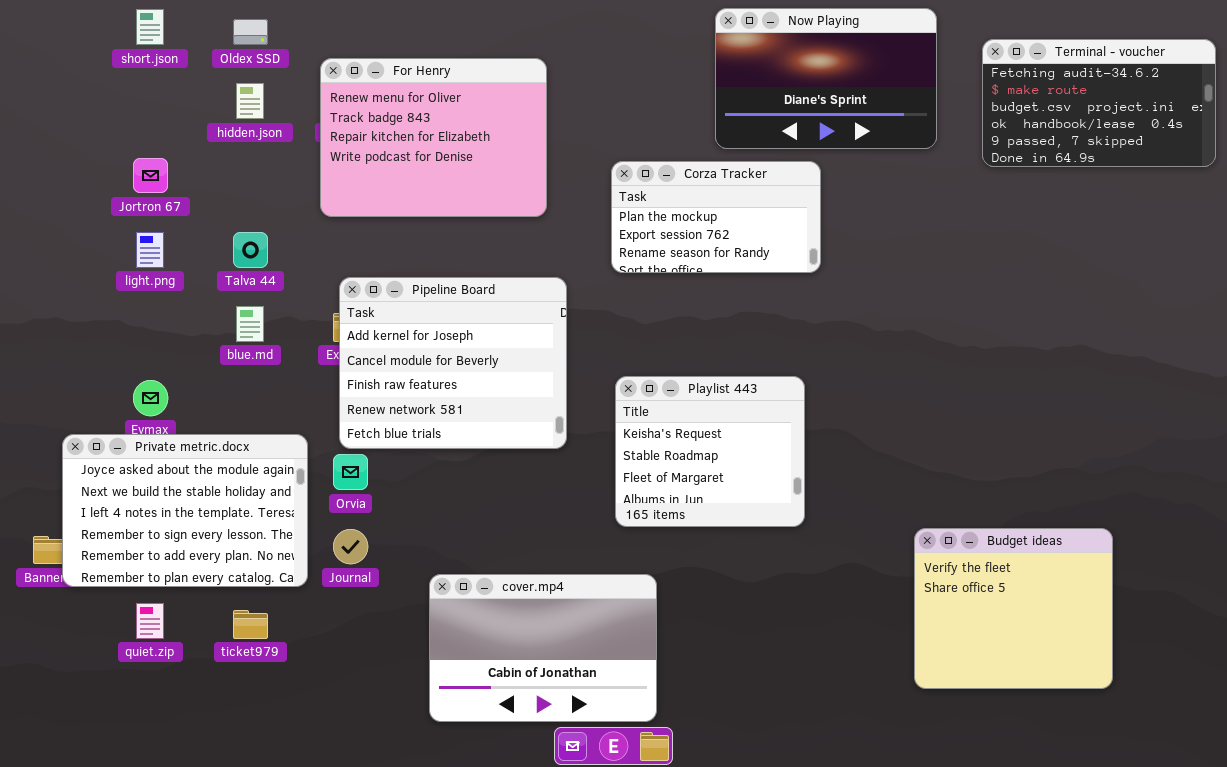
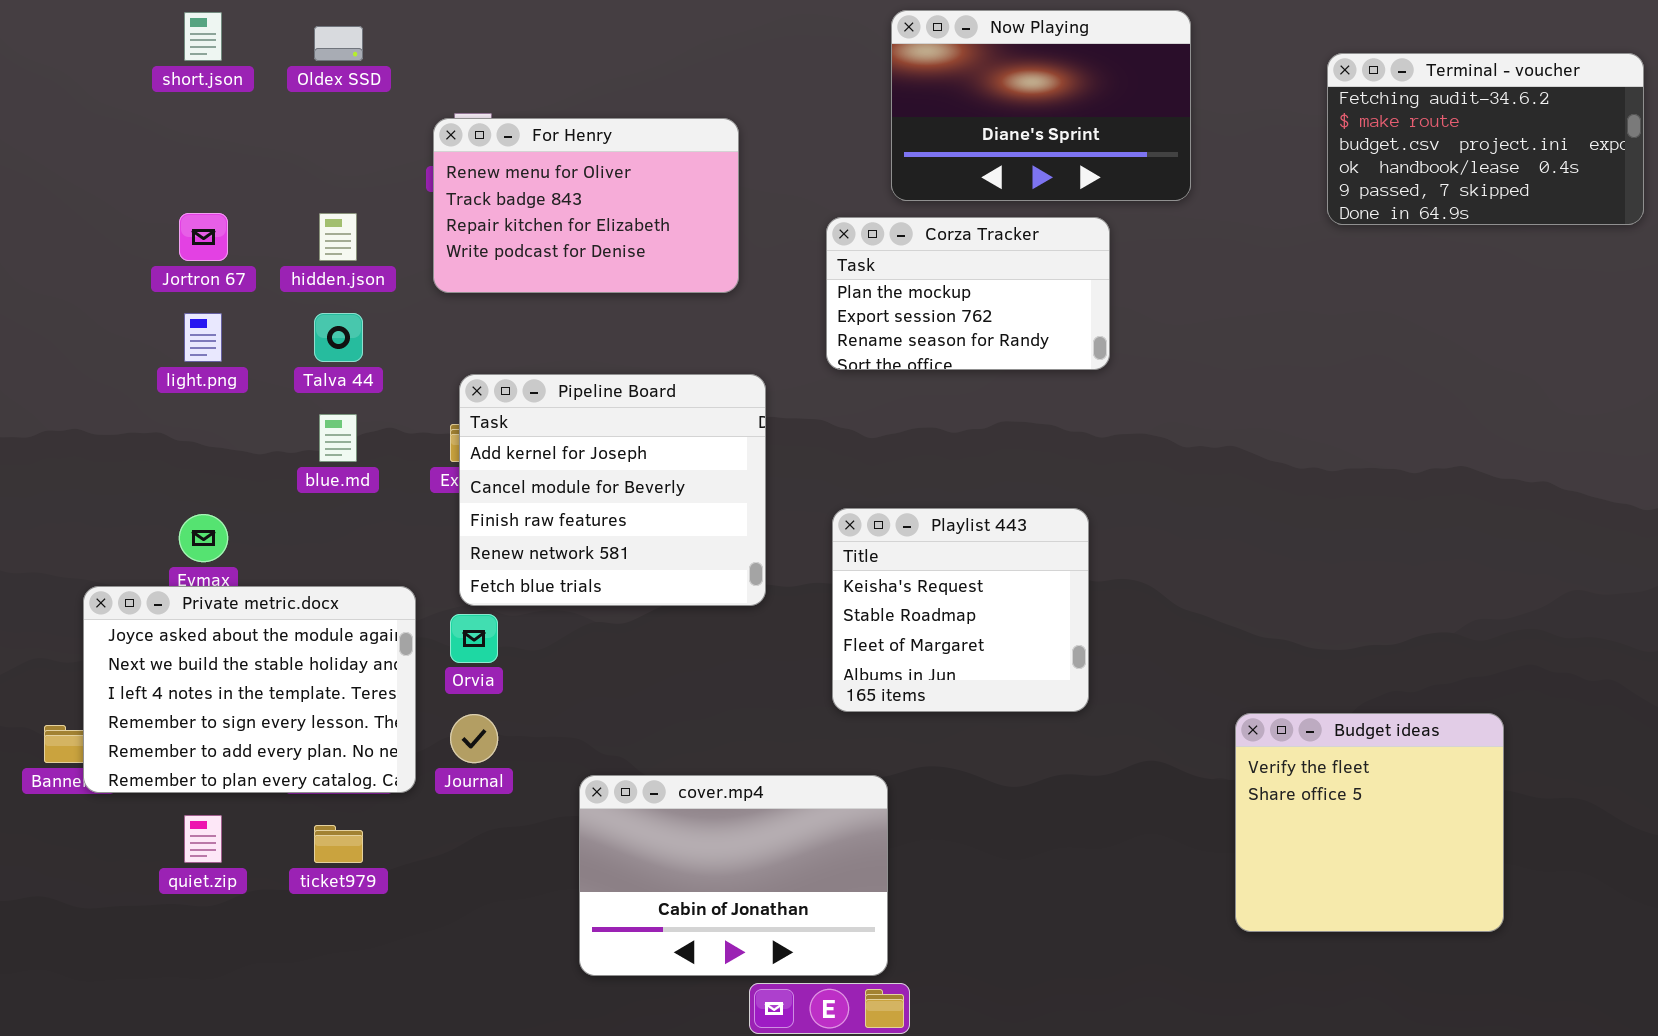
Now Playing: [715,8,937,149] -> [891,10,1191,201], moved
For Henry: [320,58,547,217] -> [433,118,739,293], resized
hidden.json: [236,83,264,119] -> [319,213,357,261], moved

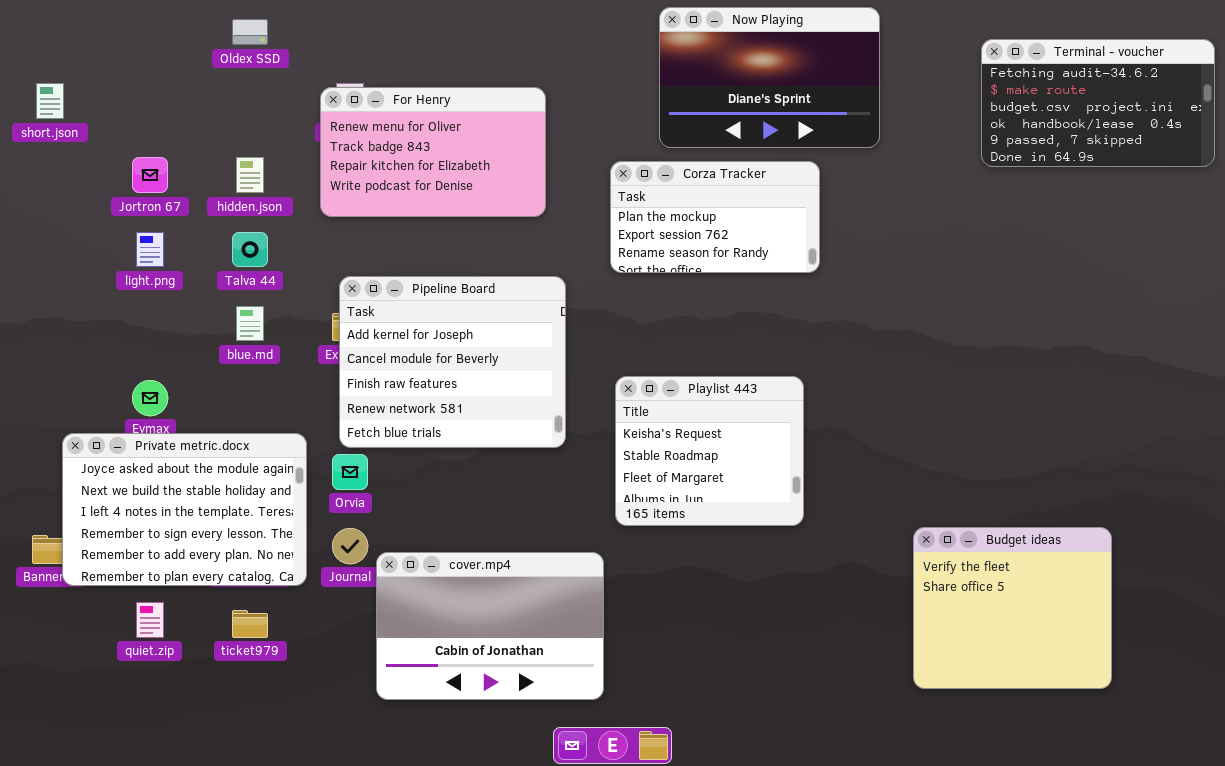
short.json: [184,12,222,61] -> [36,83,64,119], moved
cover.mp4: [579,775,888,976] -> [376,552,604,700], moved

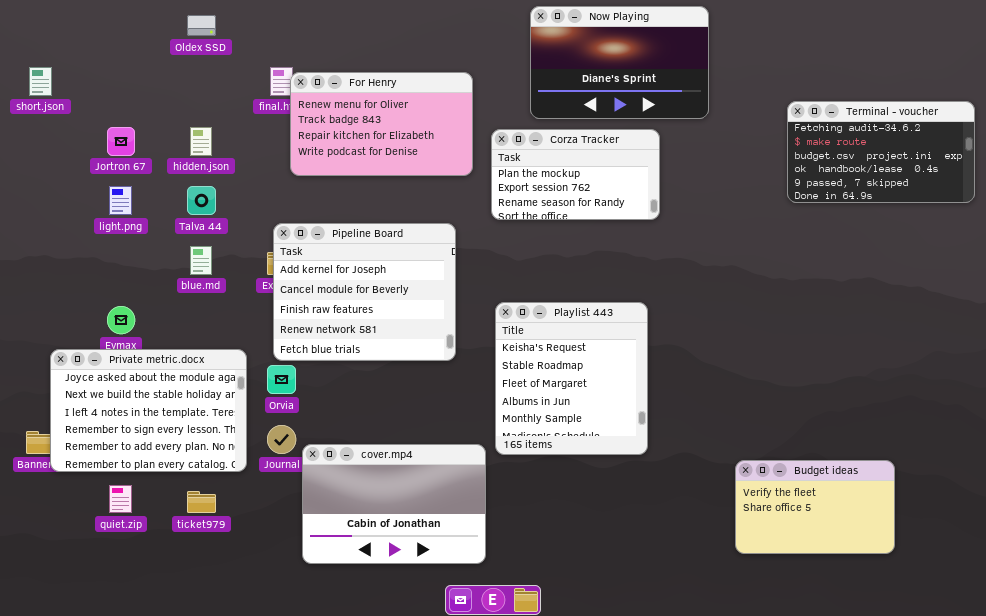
Terminal - voucher: [981,39,1215,167] -> [787,101,975,203], moved
For Henry: [320,87,546,217] -> [290,72,473,176], moved
Playlist 443: [615,376,804,526] -> [495,302,648,455], resized
Budget ideas: [913,527,1112,689] -> [735,460,895,554], resized

